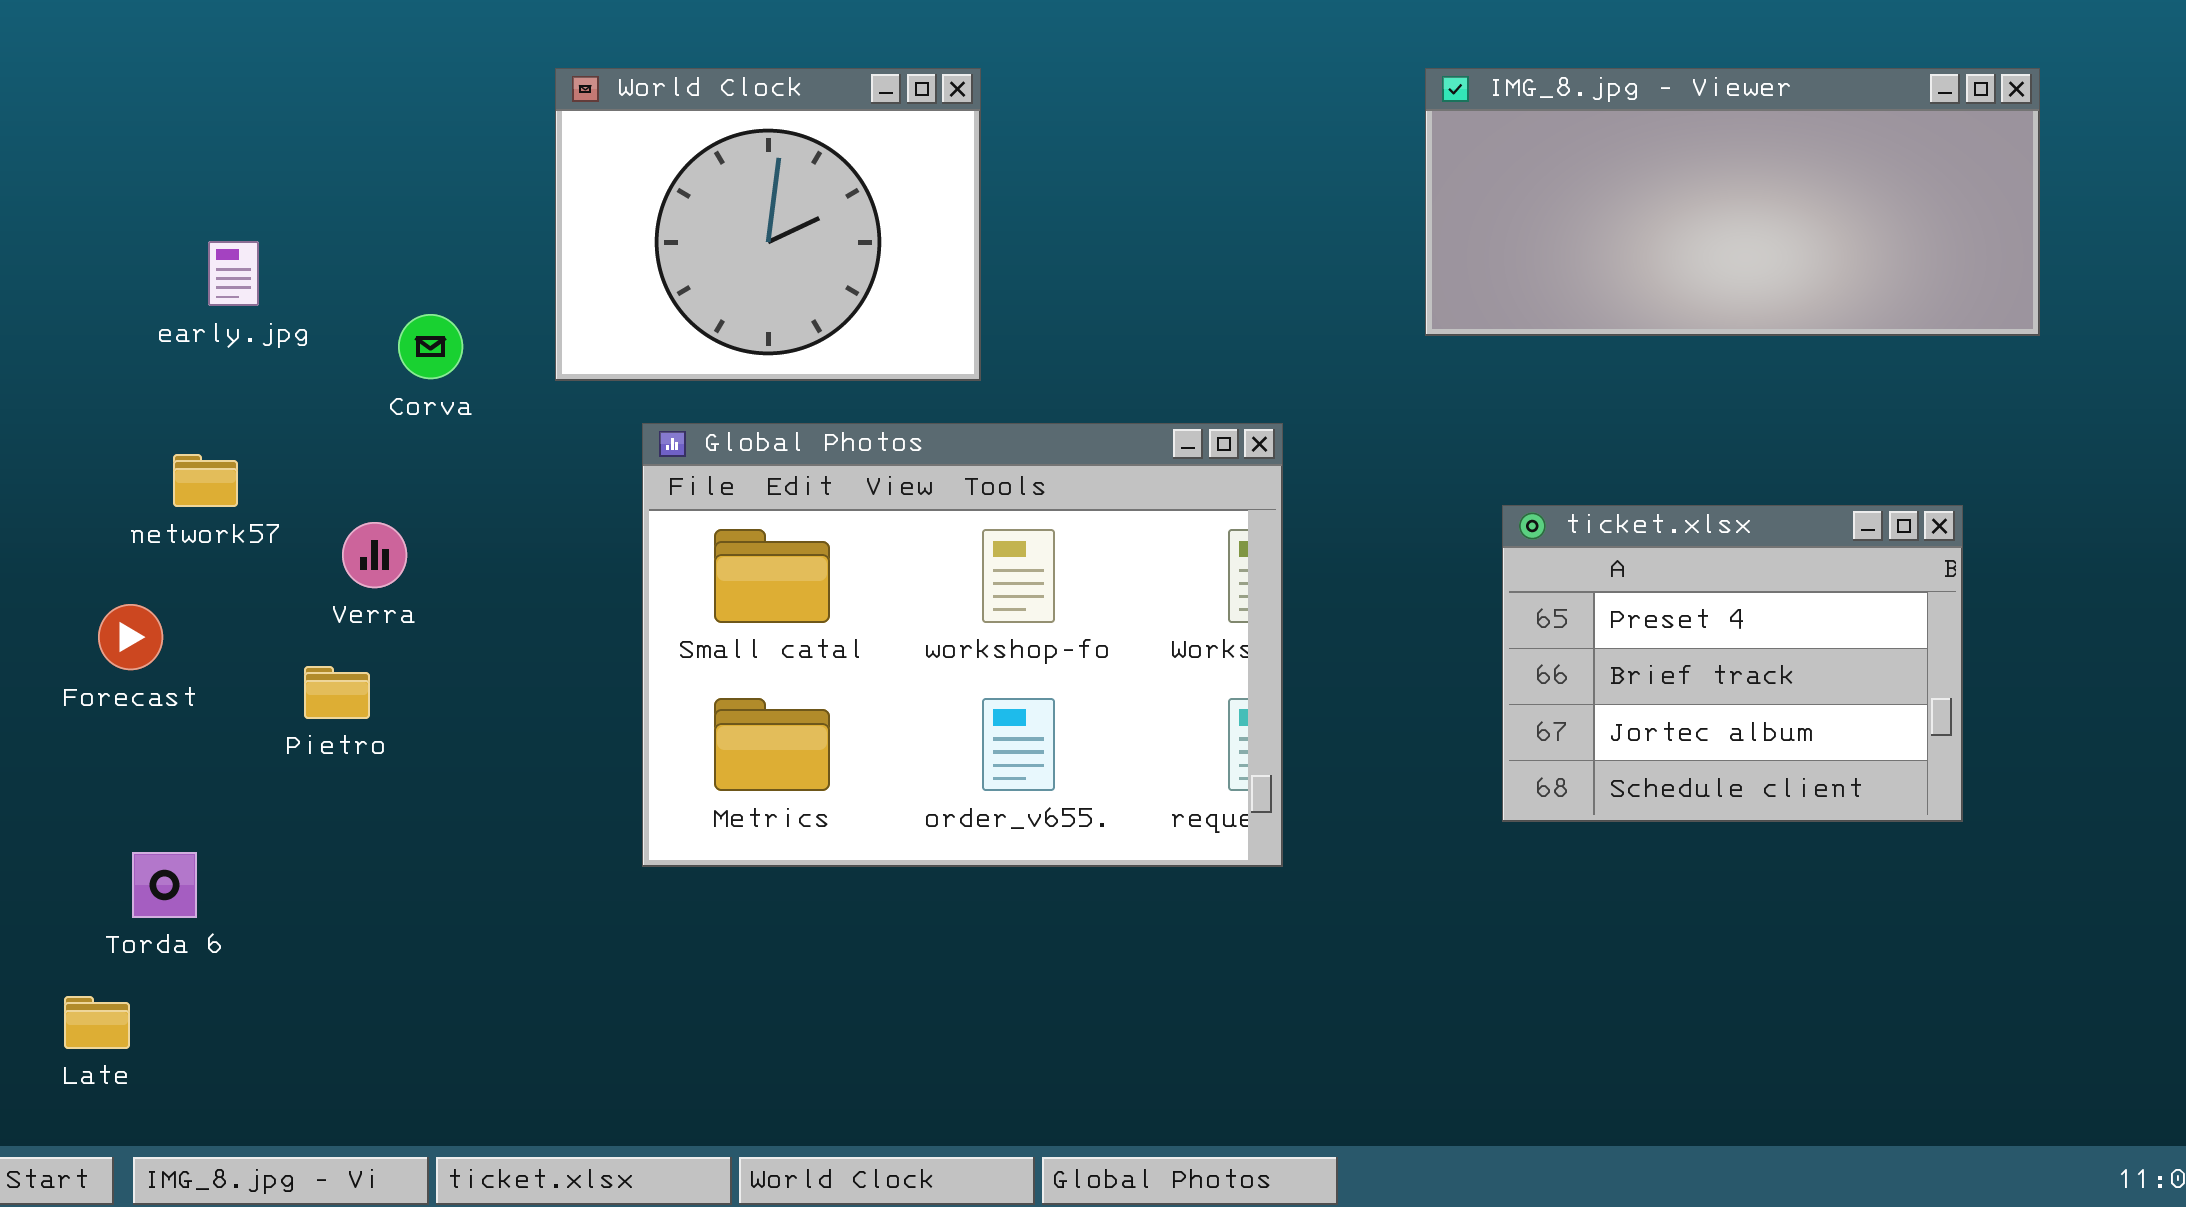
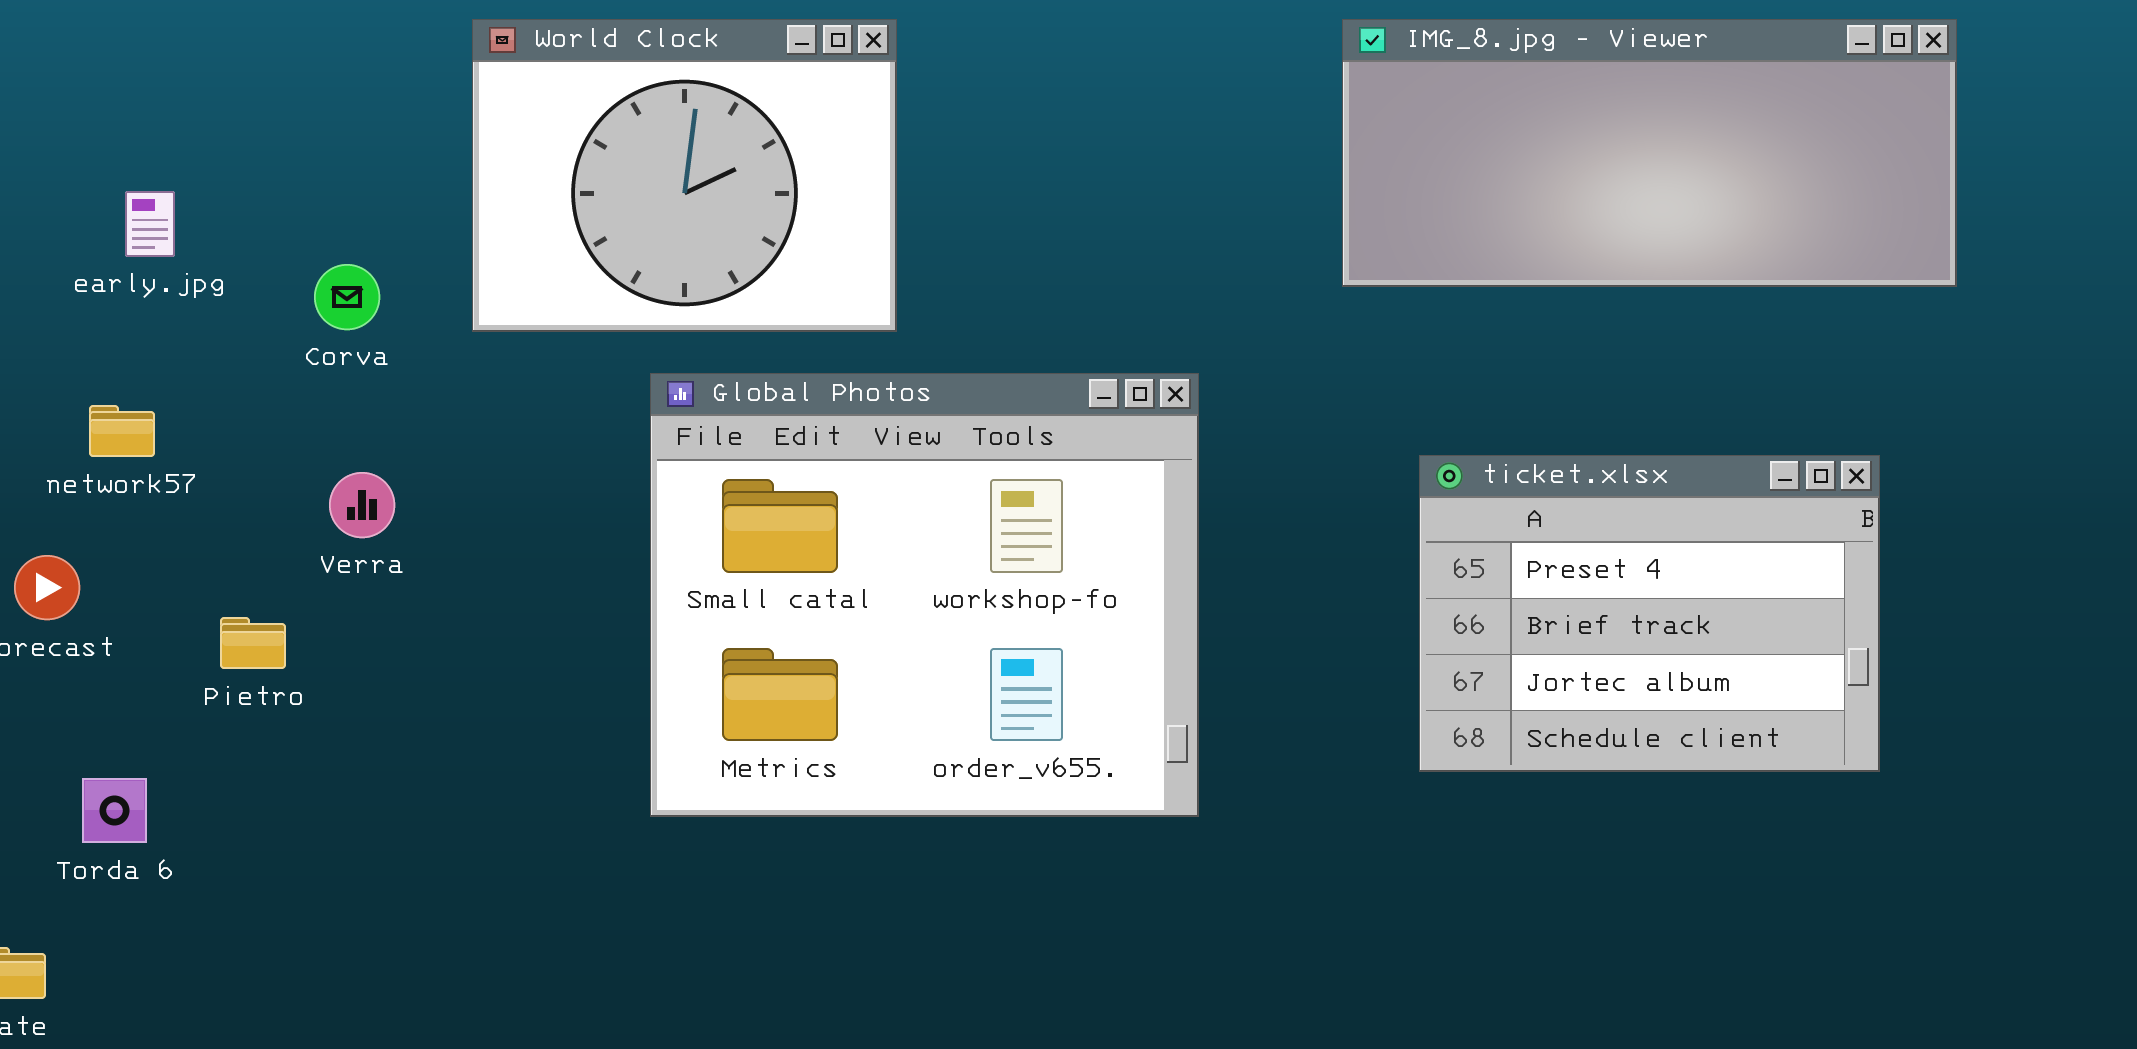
Global Photos: [642,423,1283,867] -> [650,373,1199,817], resized
Verra: [342,522,407,588] -> [329,472,395,538], moved
Torda 6: [132,852,197,918] -> [82,778,147,843], moved

